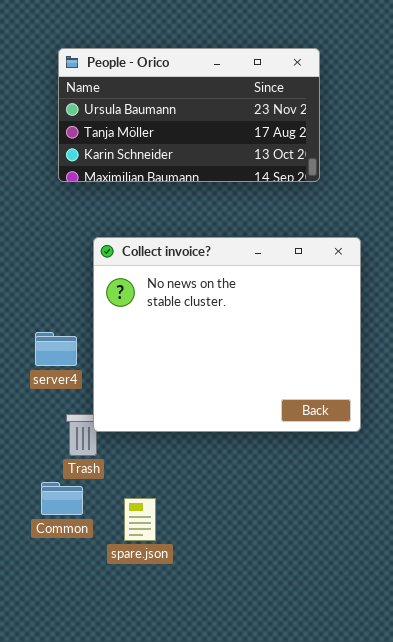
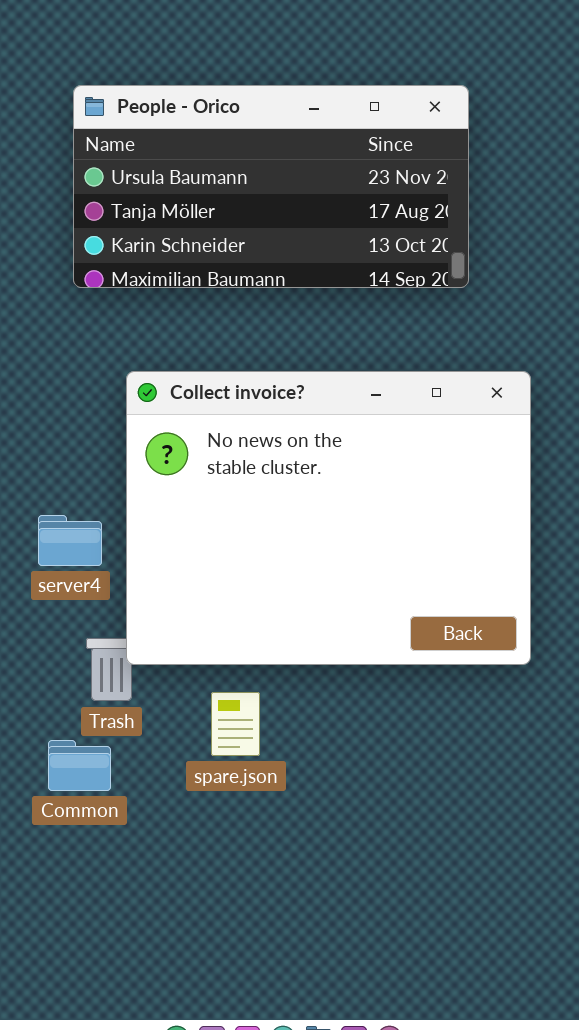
spare.json: [124,498,156,541] -> [211,692,260,756], moved

